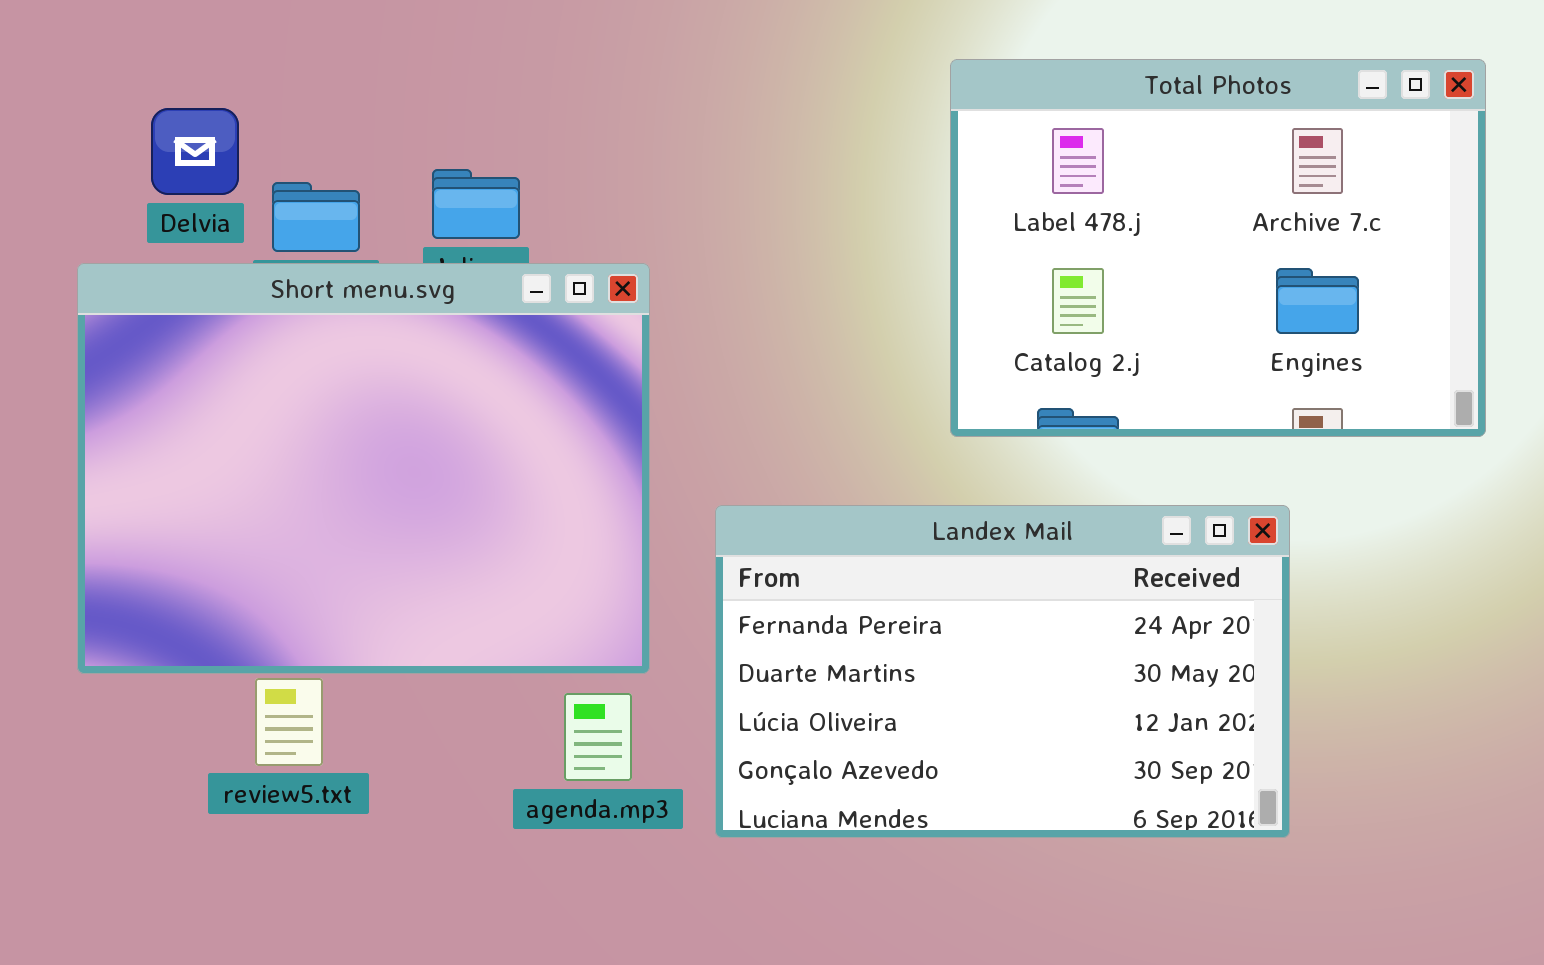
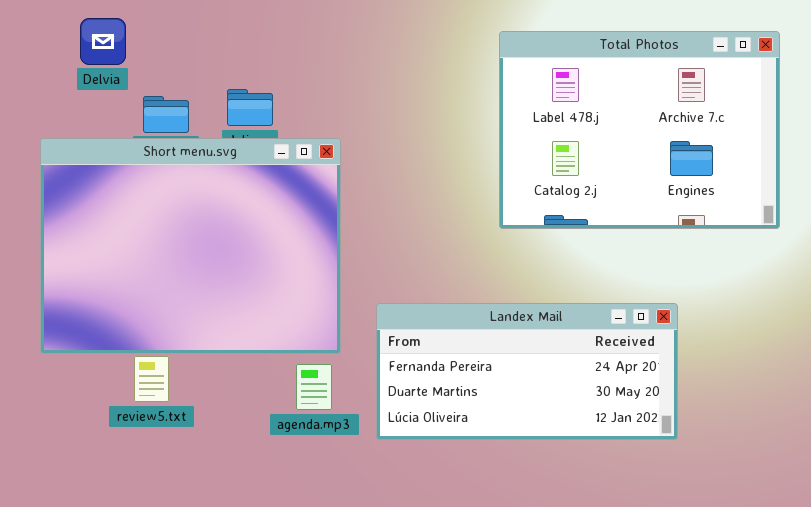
Delvia: [151,108,239,195] -> [80,18,126,65], moved
Landex Mail: [715,505,1290,838] -> [376,303,678,440], resized

